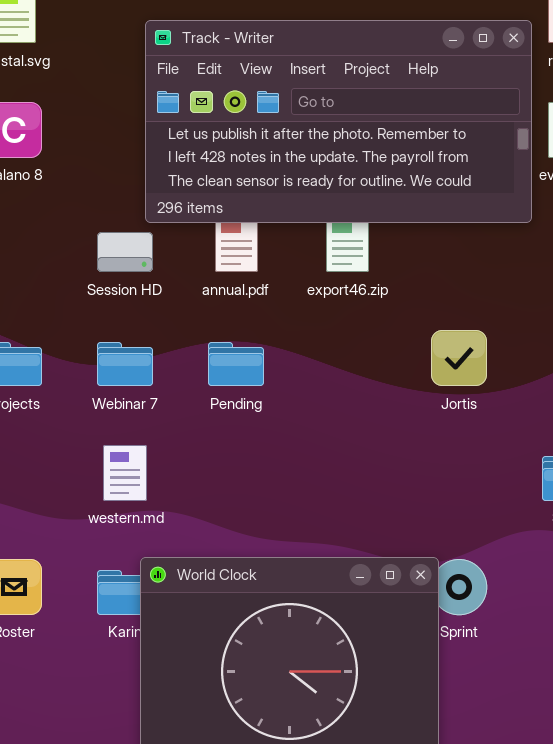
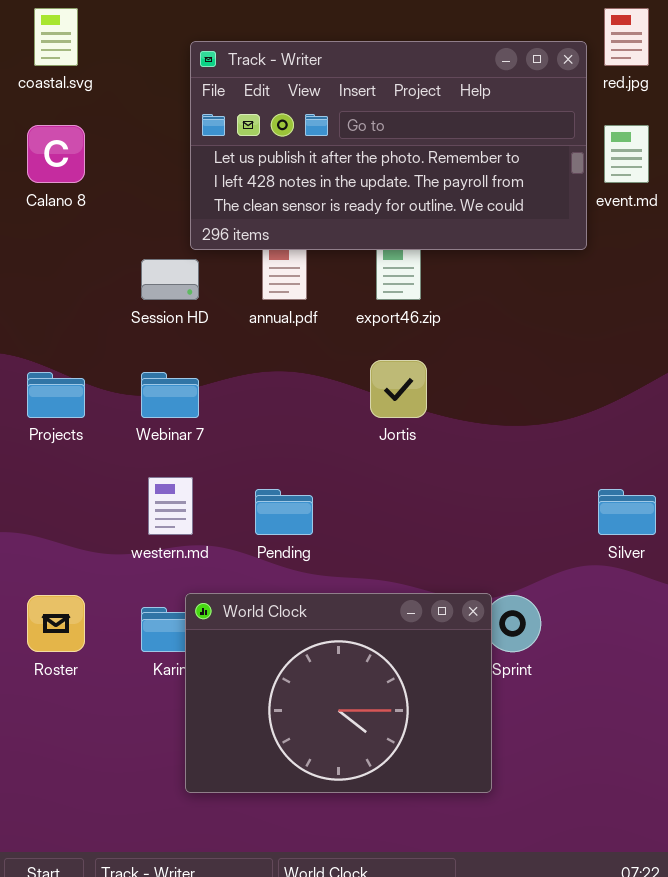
Jortis: [431,330,487,386] -> [370,360,427,418], moved
Pending: [208,342,264,386] -> [255,489,313,535], moved

